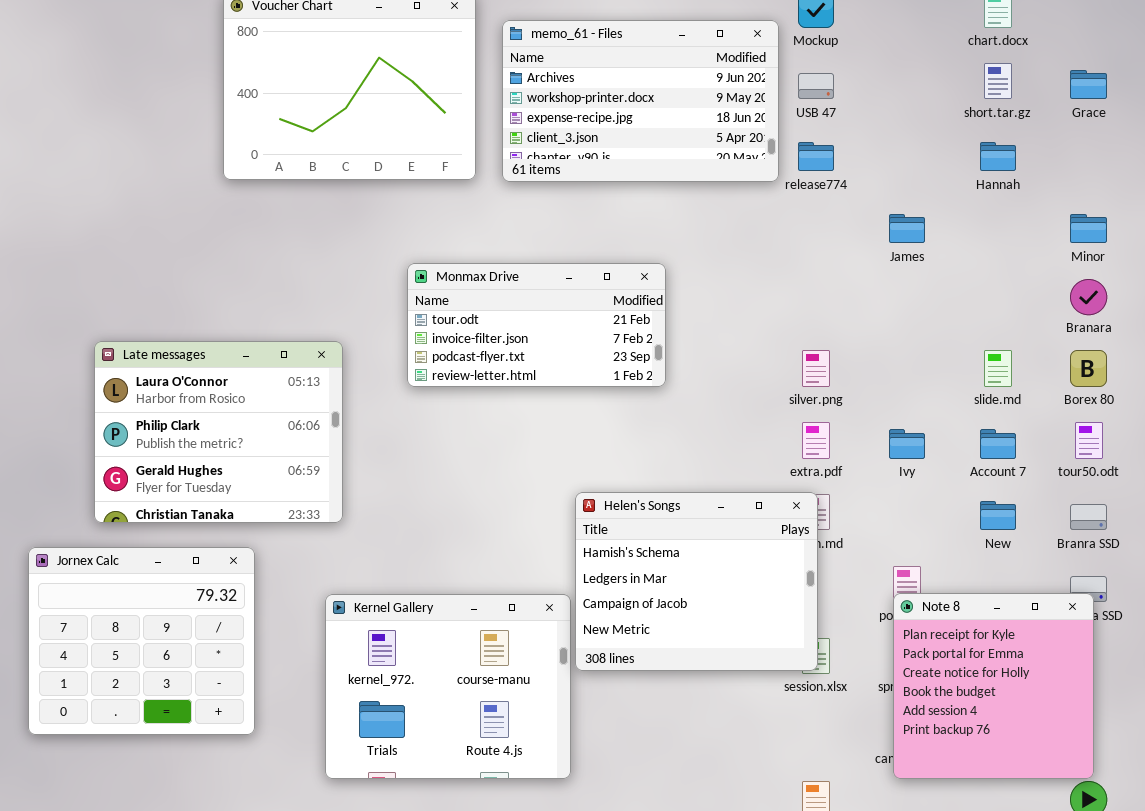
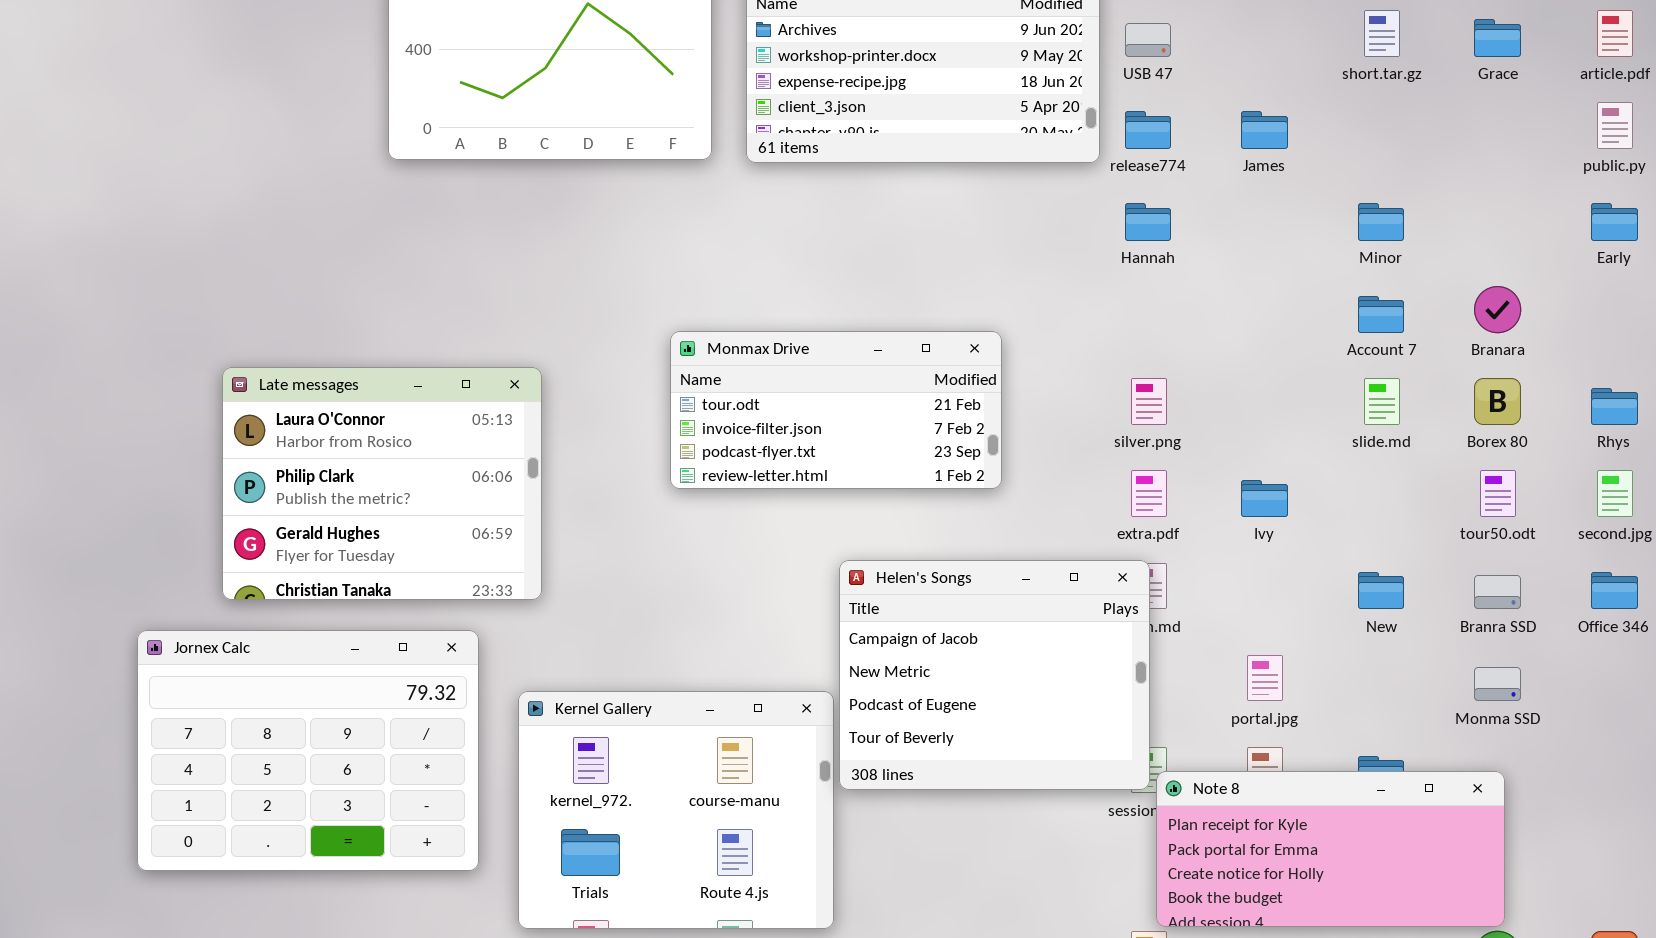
Hannah: [980,142,1016,171] -> [1125,203,1171,241], moved
James: [889,214,925,243] -> [1241,111,1288,149], moved
Minor: [1070,214,1107,243] -> [1358,203,1404,241], moved
Monmax Drive: [407,263,666,387] -> [670,331,1002,489], moved
Account 7: [980,429,1016,459] -> [1358,296,1404,333], moved
Helen's Songs: [575,492,818,671] -> [839,560,1150,790], scrolled down 2 rows
Jornex Calc: [28,547,255,735] -> [137,630,479,871], resized
Note 8: [893,593,1094,779] -> [1156,771,1505,927], resized

